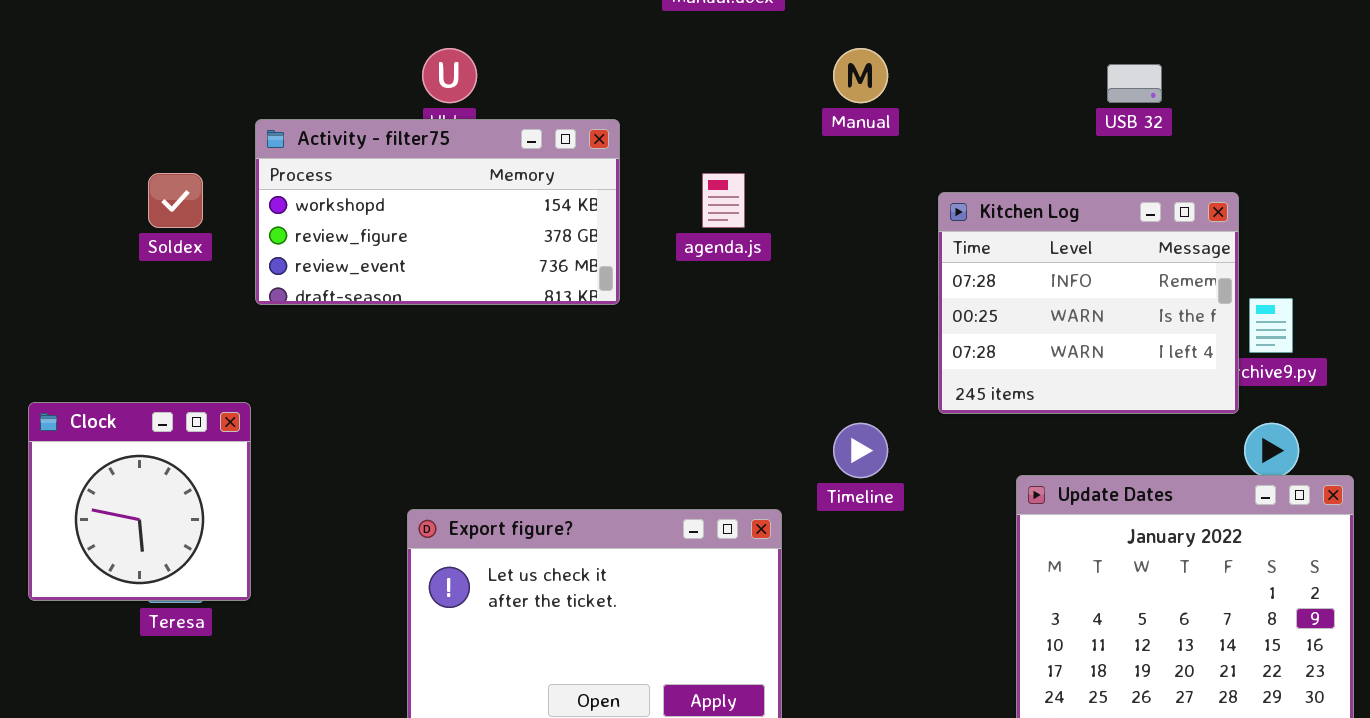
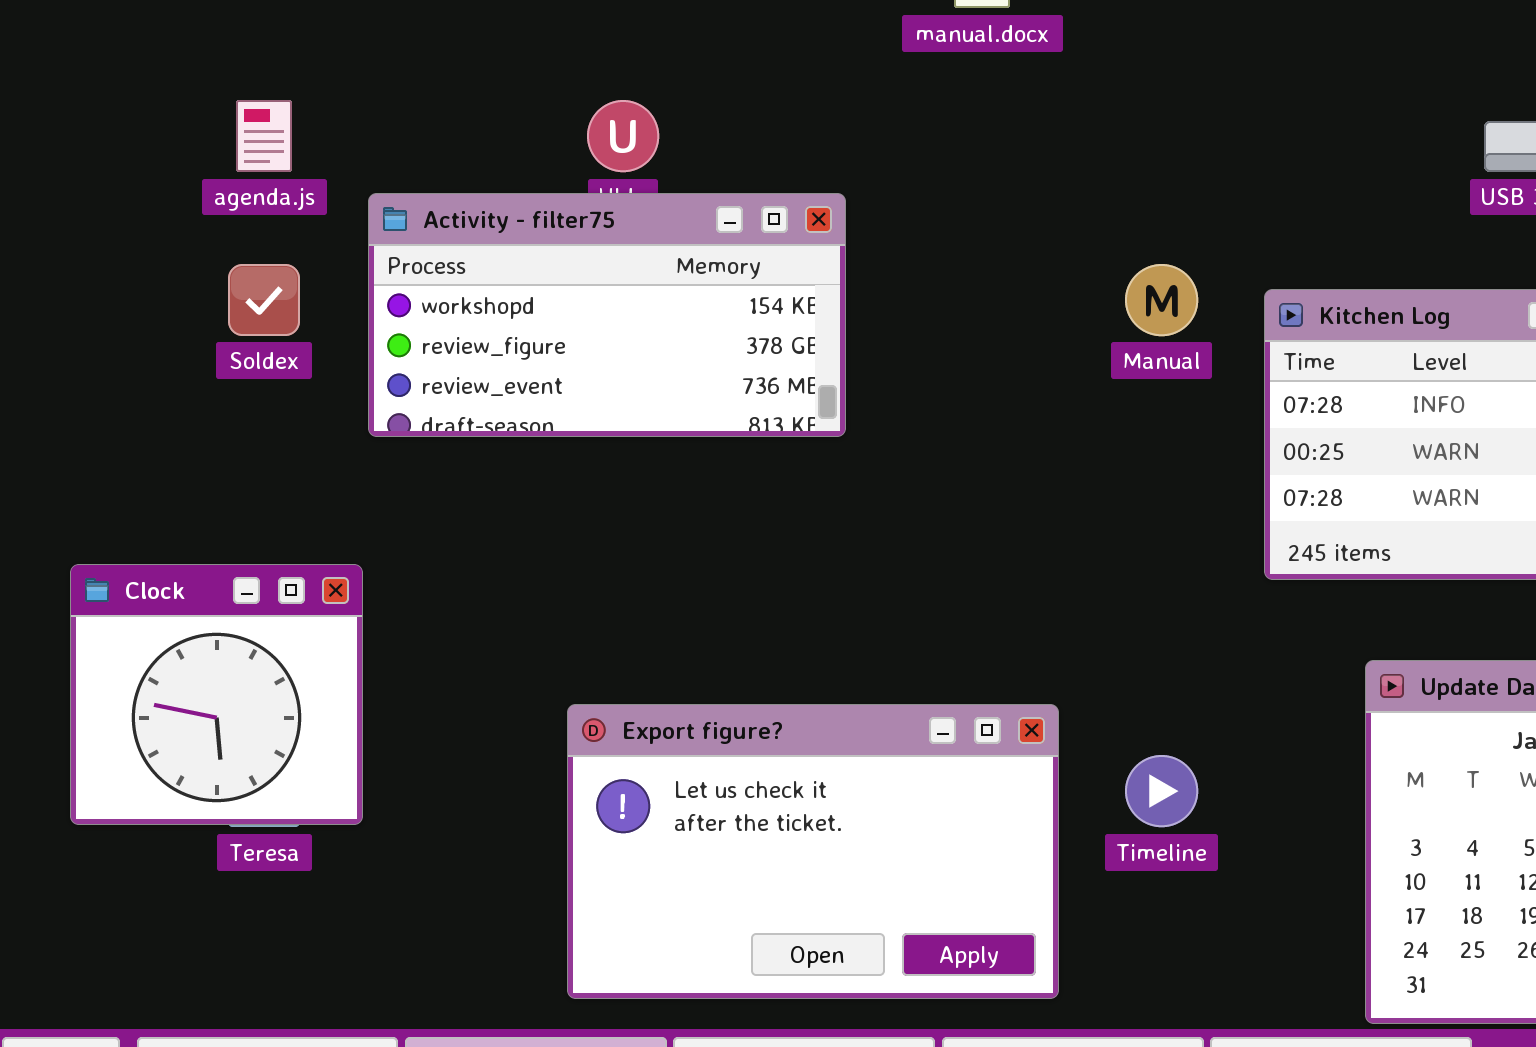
Manual: [833,48,888,103] -> [1125,264,1198,336], moved
agenda.js: [702,173,745,228] -> [236,100,292,172], moved
Timeline: [833,423,888,478] -> [1125,755,1198,827], moved

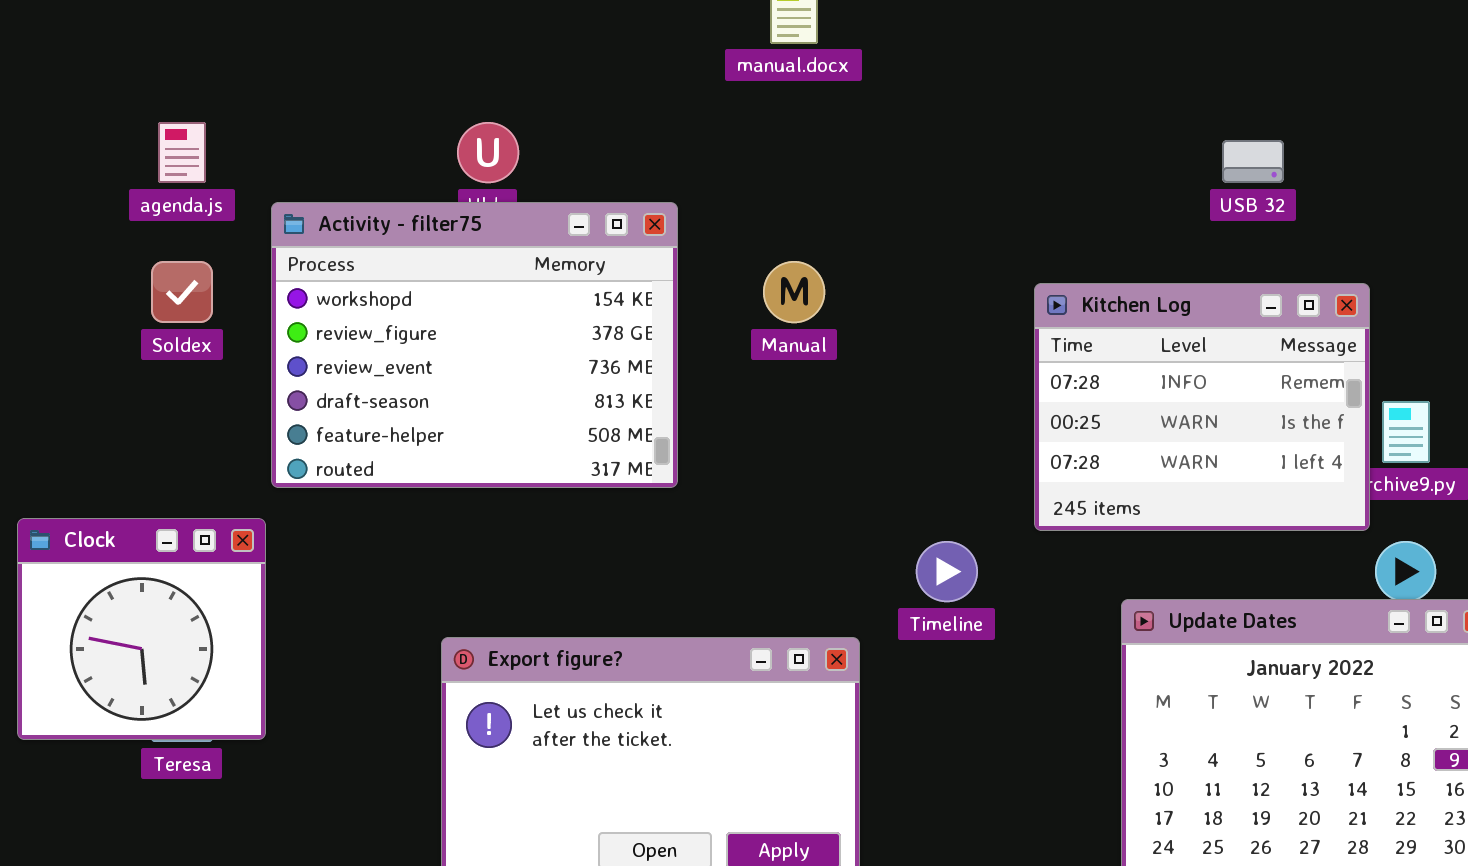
Activity - filter75: [368,193,846,437] -> [271,202,678,488], resized
Manual: [1125,264,1198,336] -> [763,261,825,323], moved
Timeline: [1125,755,1198,827] -> [916,541,978,602], moved

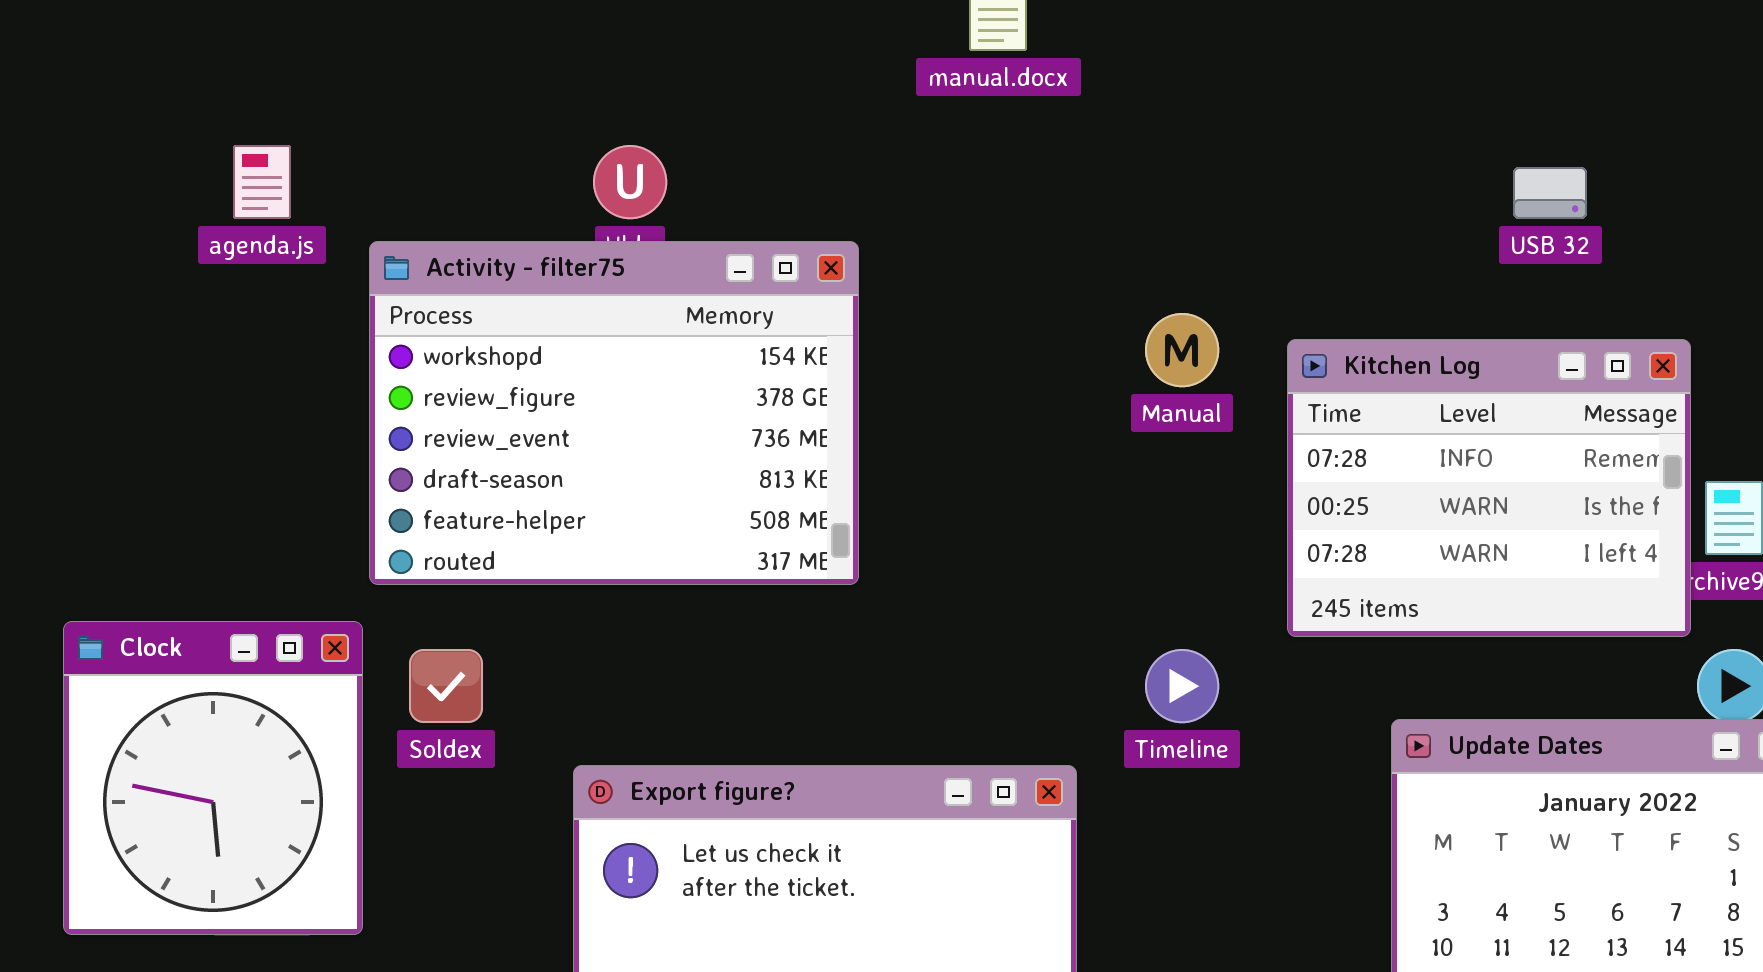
Soldex: [151,261,213,323] -> [409,649,483,723], moved
Manual: [763,261,825,323] -> [1145,313,1219,387], moved
Clock: [17,518,266,740] -> [63,621,363,935], resized

